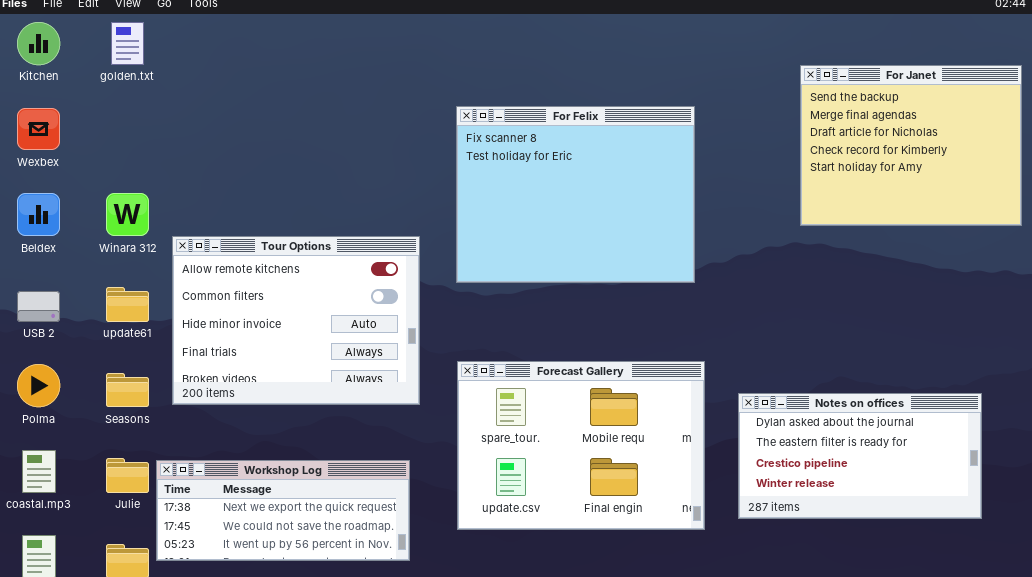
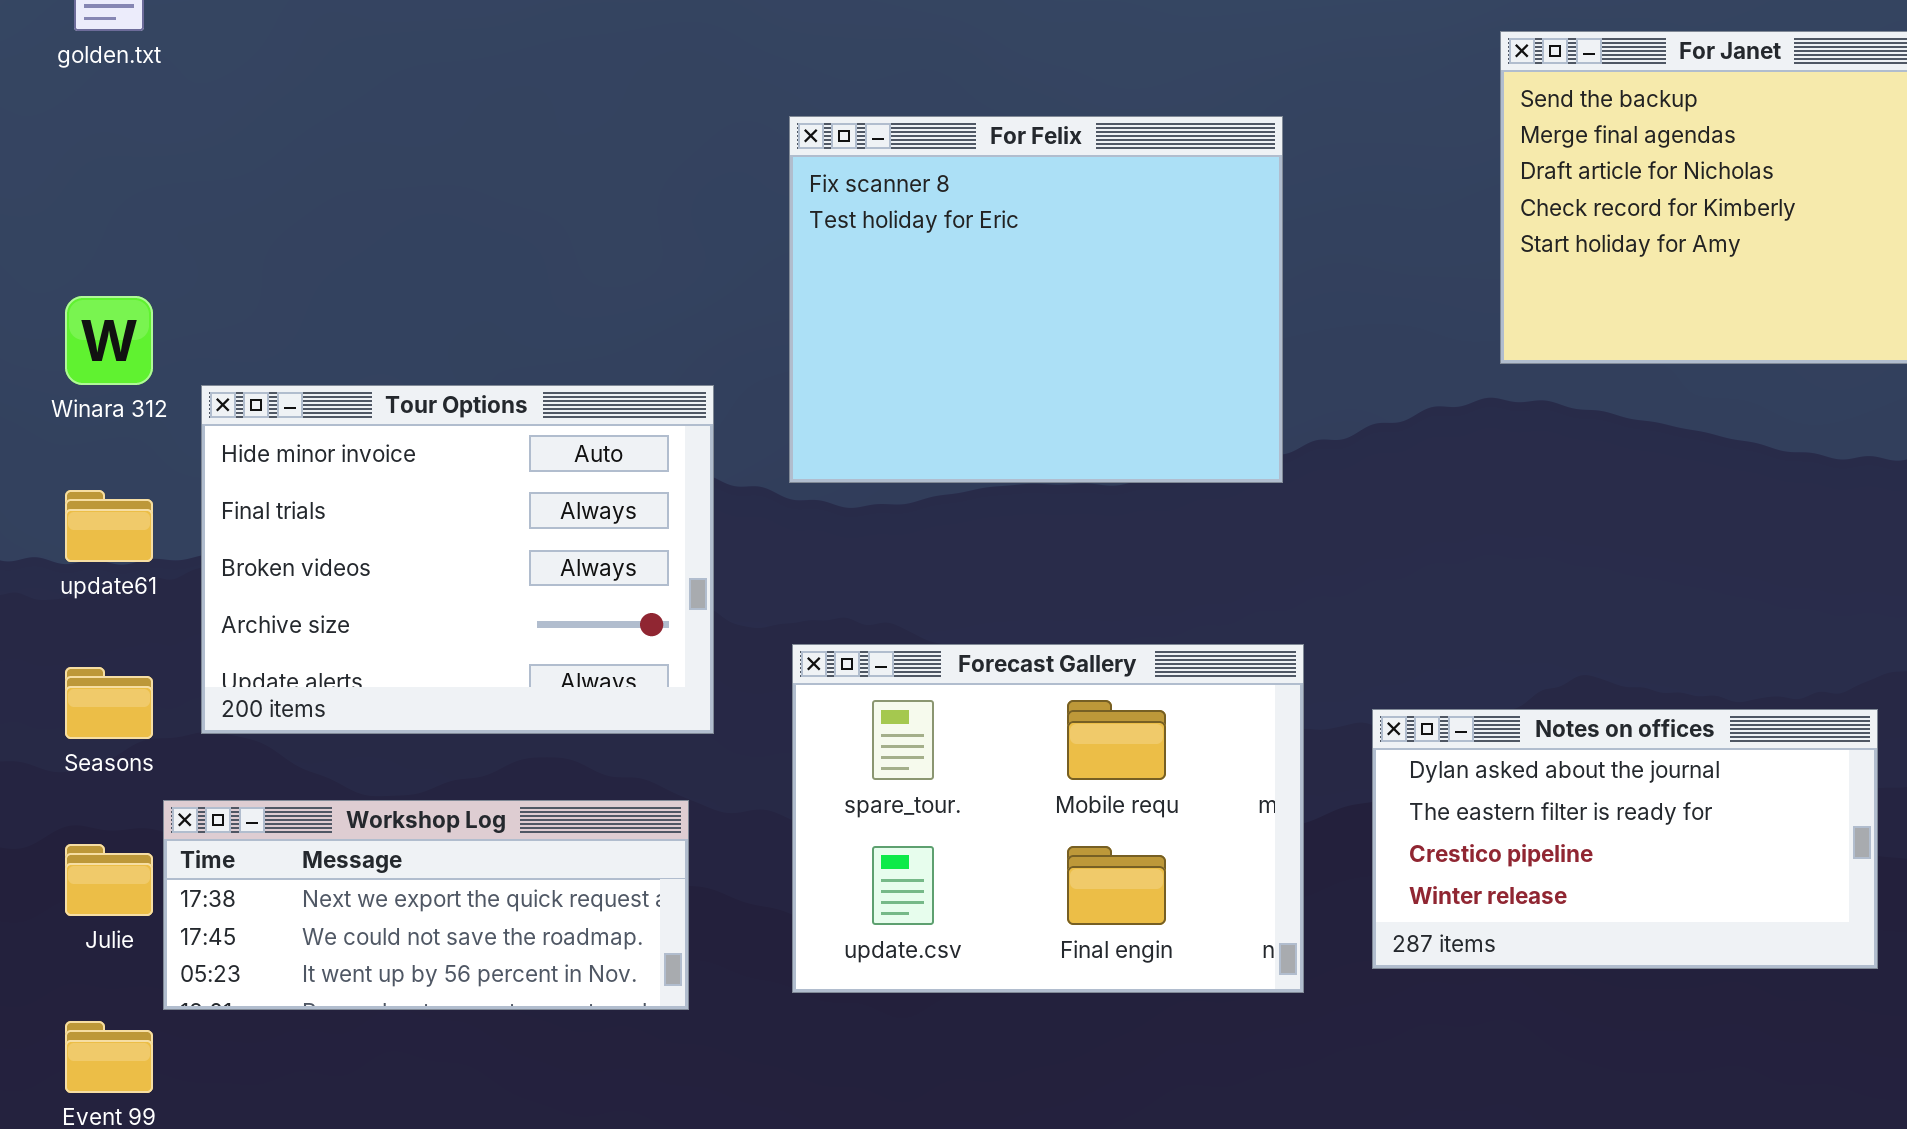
Tour Options: [172,236,420,405] -> [201,385,714,734], scrolled down 2 rows
Workshop Log: [156,460,410,561] -> [163,800,689,1010], moved

